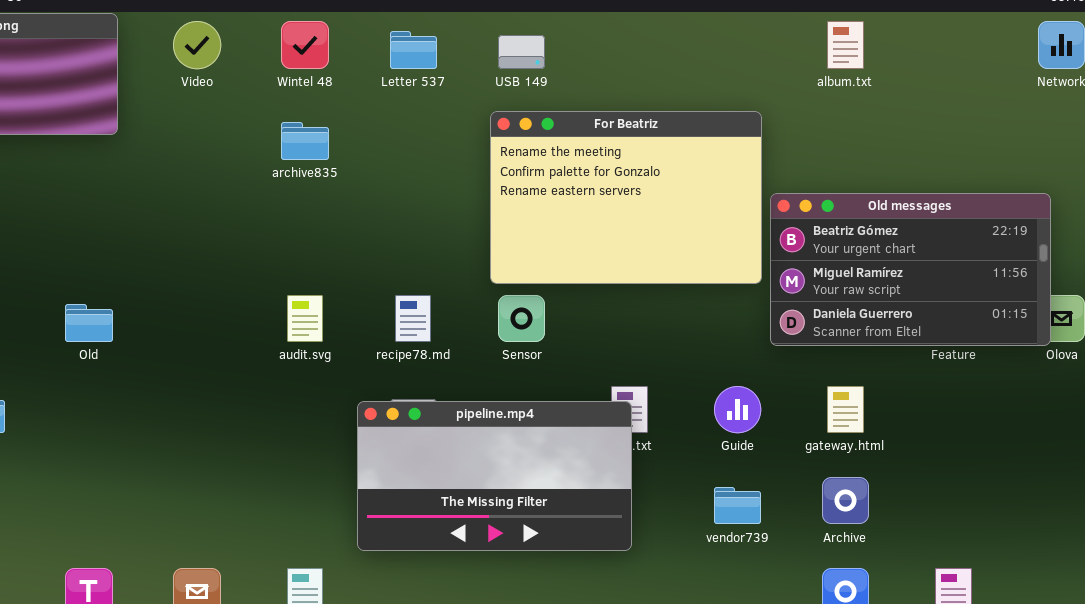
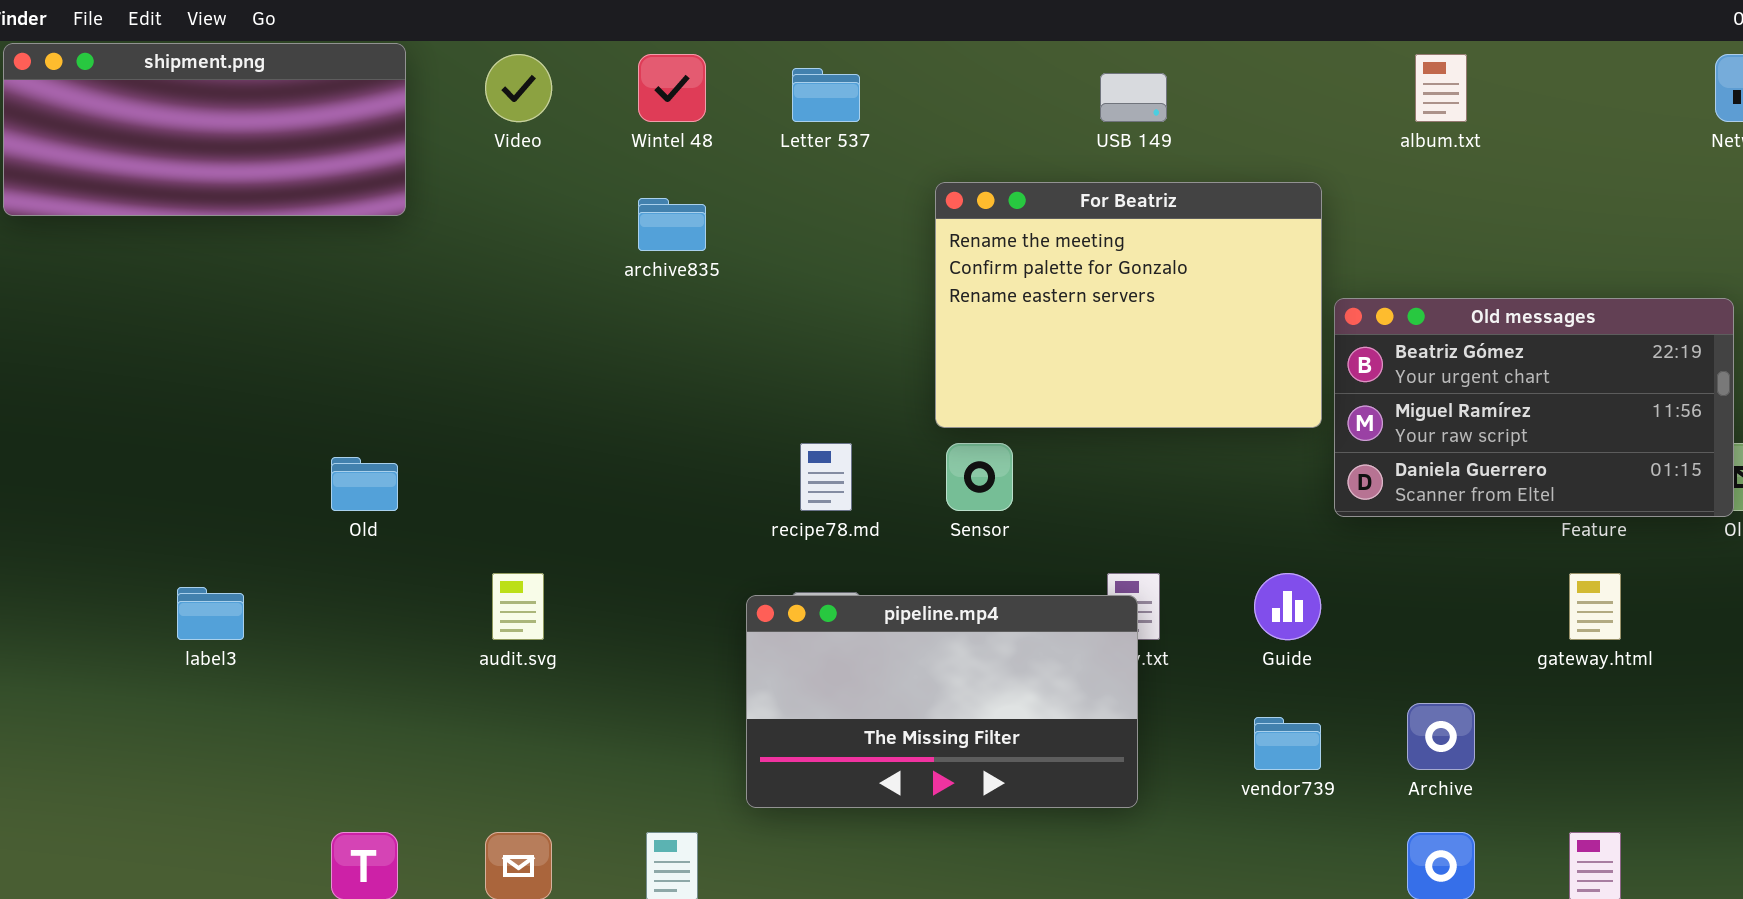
USB 149: [498,35,545,69] -> [1100,73,1167,122], moved
audit.svg: [287,295,323,342] -> [492,573,544,640], moved
gateway.html: [827,386,864,433] -> [1569,573,1621,640], moved

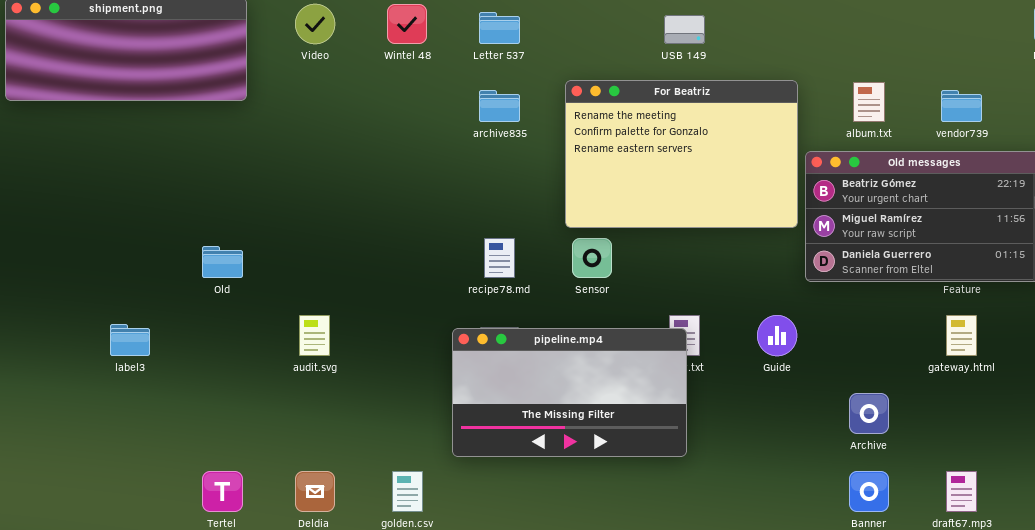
album.txt: [1415,54,1467,122] -> [853,82,885,122], moved
archive835: [638,198,706,251] -> [479,90,520,122], moved
vendor739: [1254,717,1321,770] -> [941,90,982,122], moved

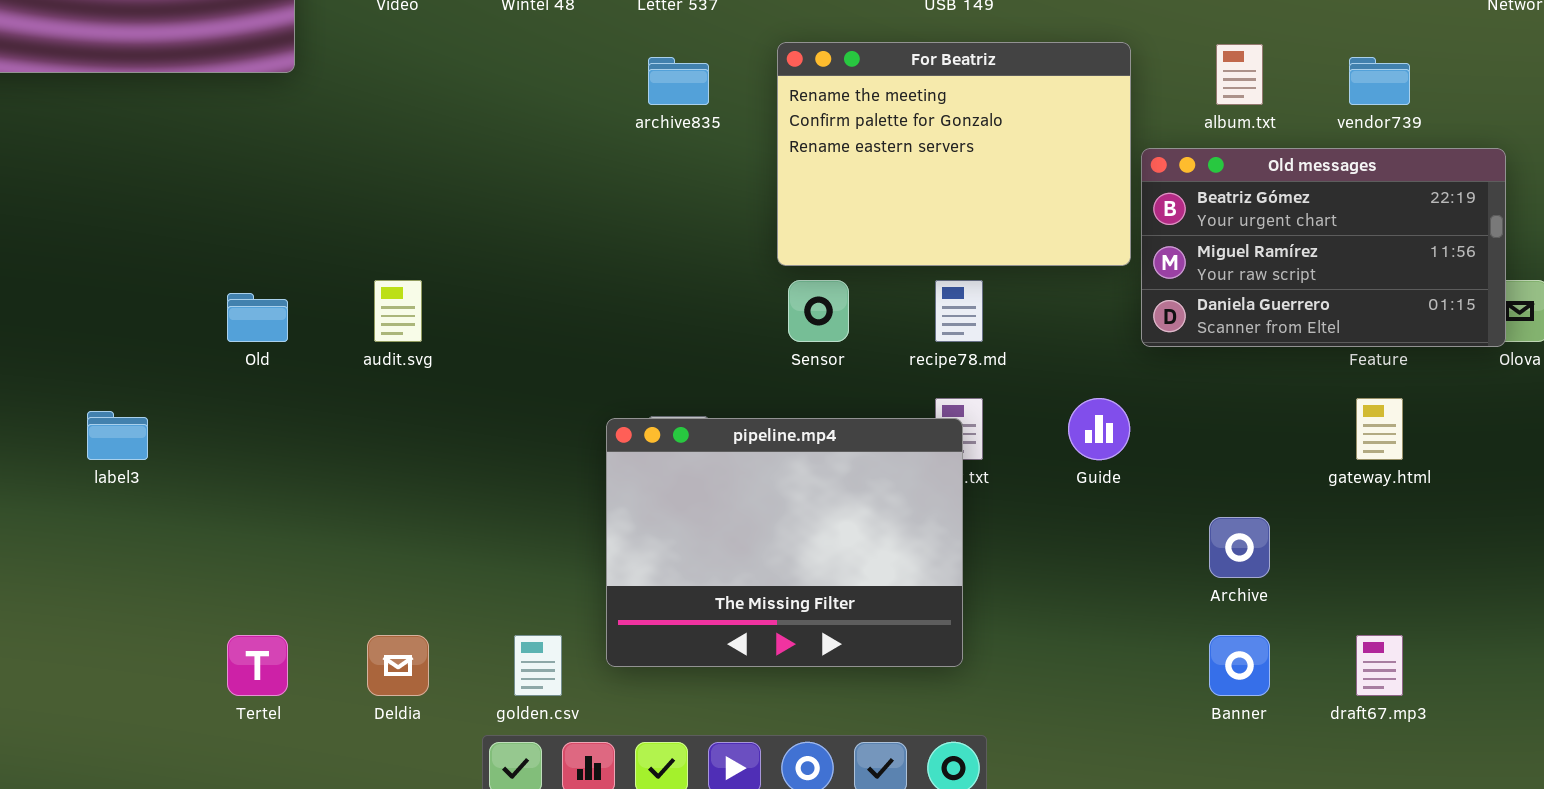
recipe78.md: [484,238,515,278] -> [935,280,983,342], moved
audit.svg: [299,315,330,356] -> [374,280,422,342], moved
pipeline.mp4: [452,328,687,457] -> [606,418,963,667], resized

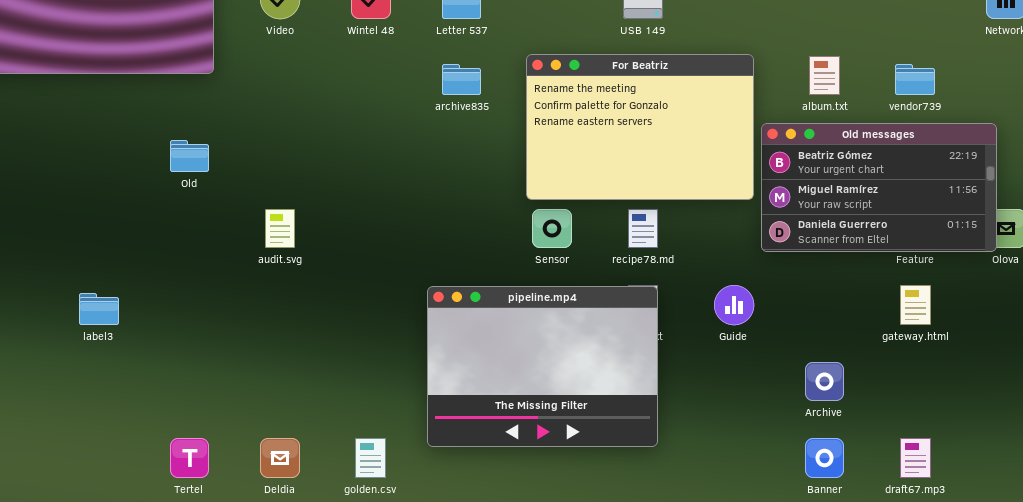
Old: [227,293,288,342] -> [170,140,209,172], moved
pipeline.mp4: [606,418,963,667] -> [427,286,658,447], moved

